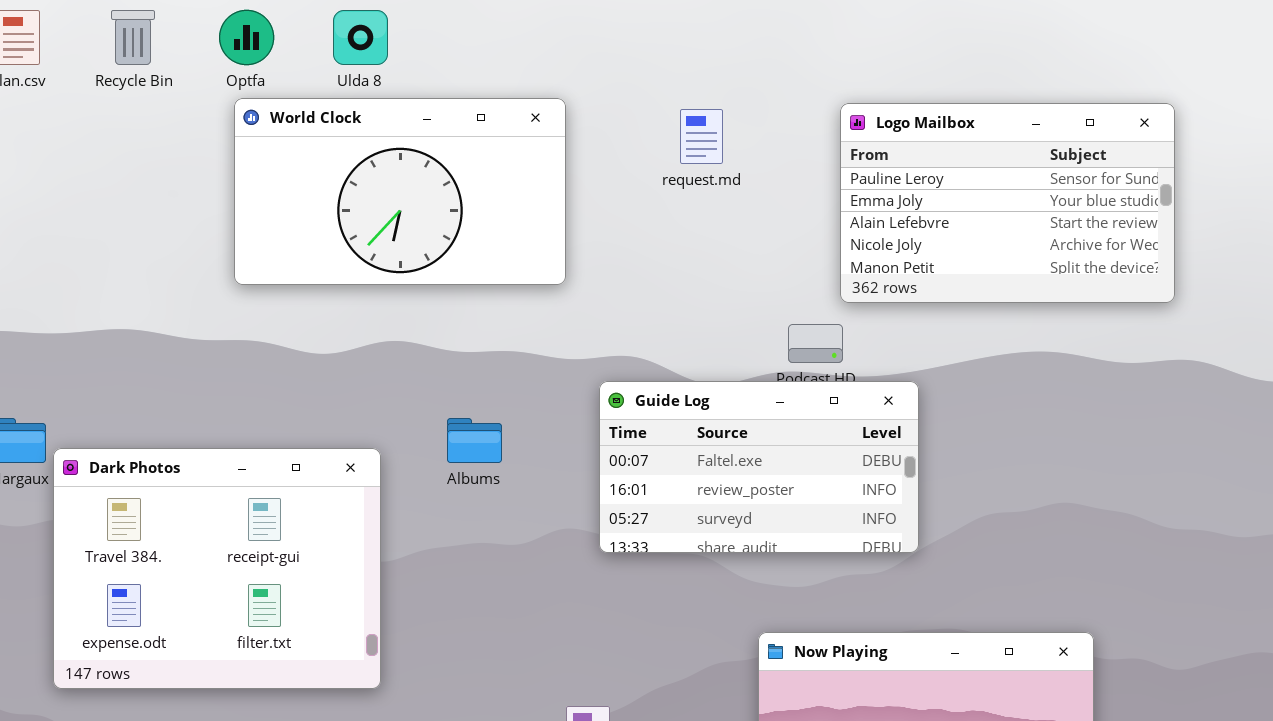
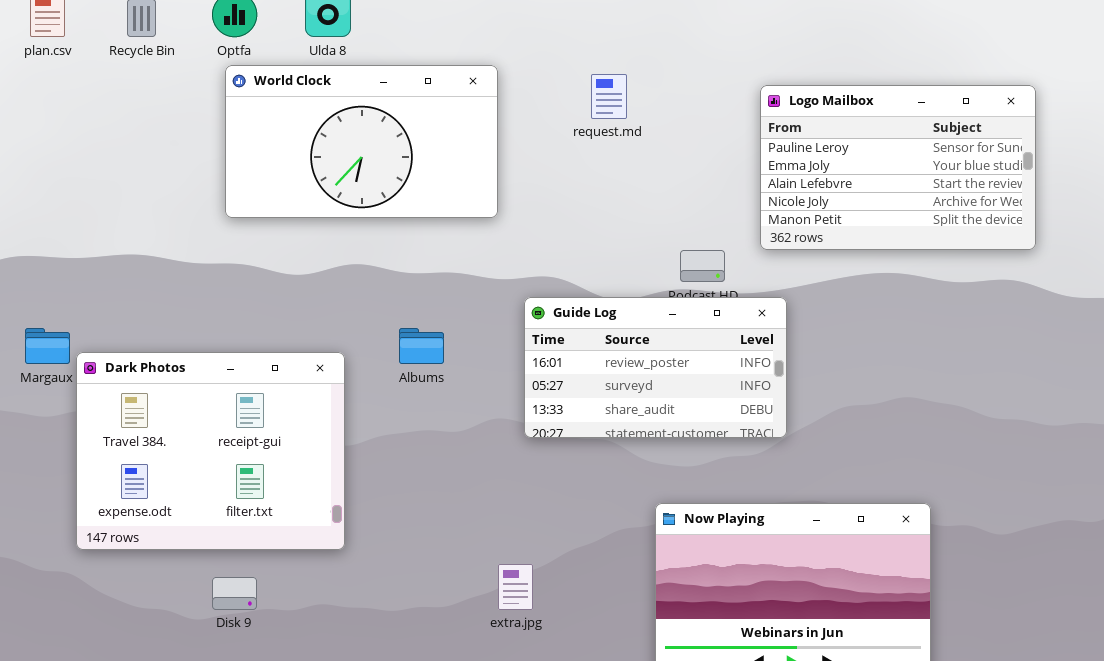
Logo Mailbox: [840,103,1175,303] -> [760,85,1036,250], moved
Guide Log: [599,381,919,553] -> [524,297,787,438], scrolled down 1 row

